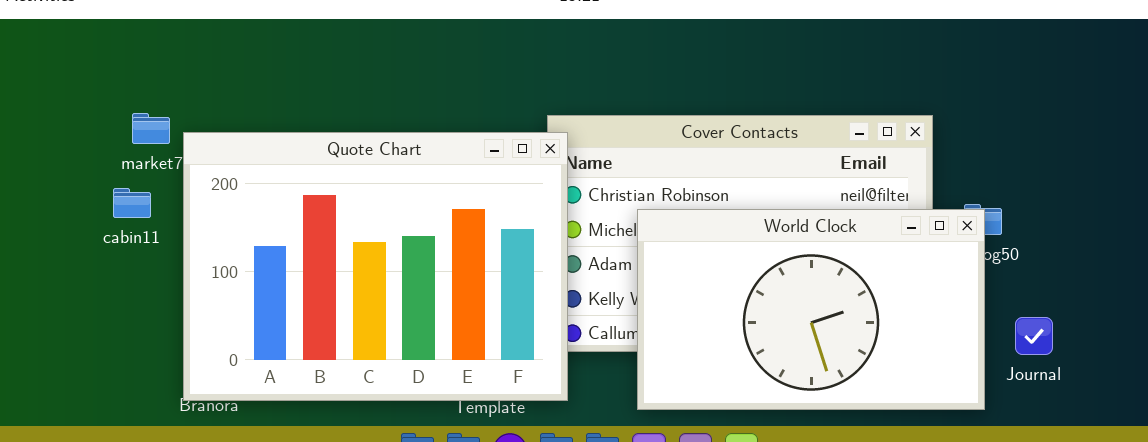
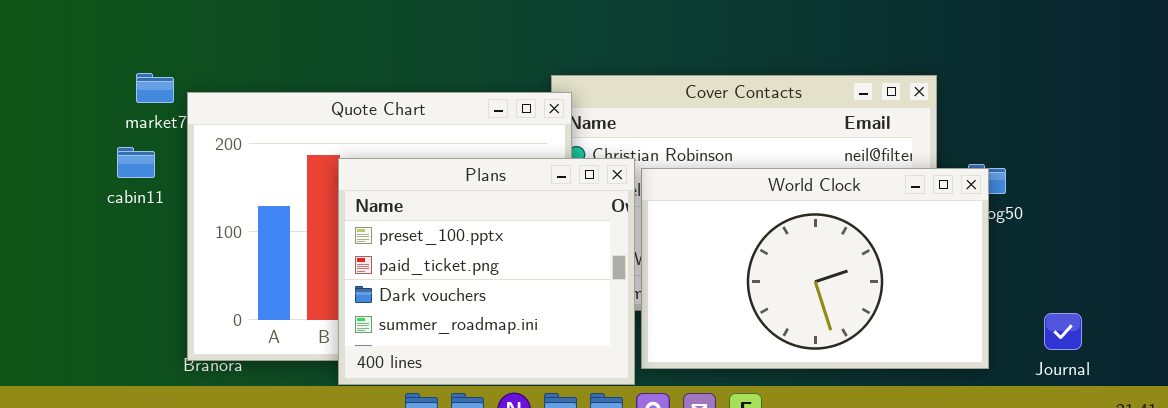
Plans: none -> [338,158,635,385], opened
Journal: [1015,317,1053,355] -> [1044,313,1082,350], moved

